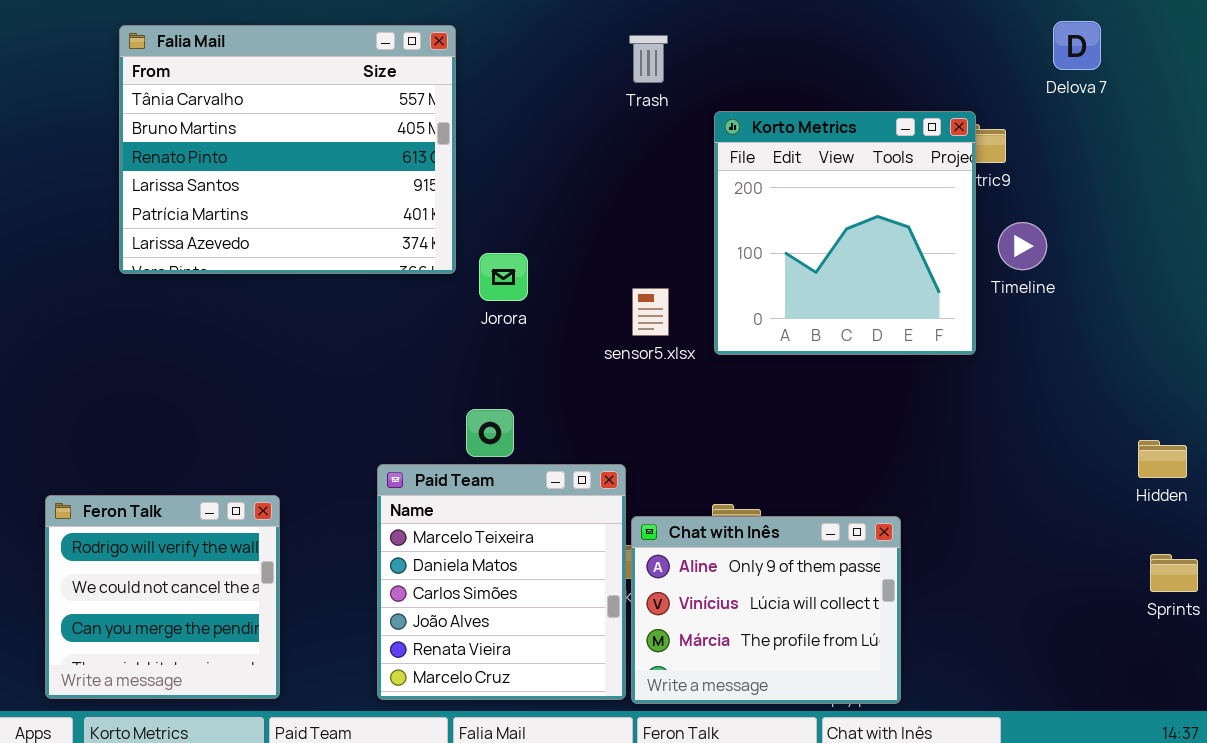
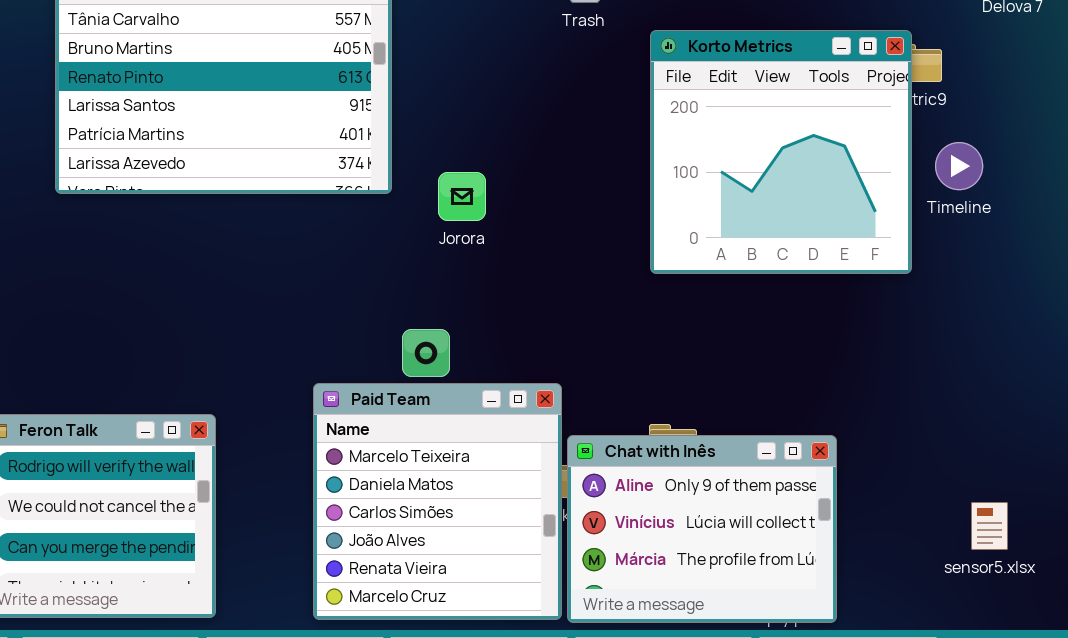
Jorora: [479,253,528,301] -> [438,172,486,221], moved
sensor5.xlsx: [632,288,669,336] -> [971,502,1008,550], moved

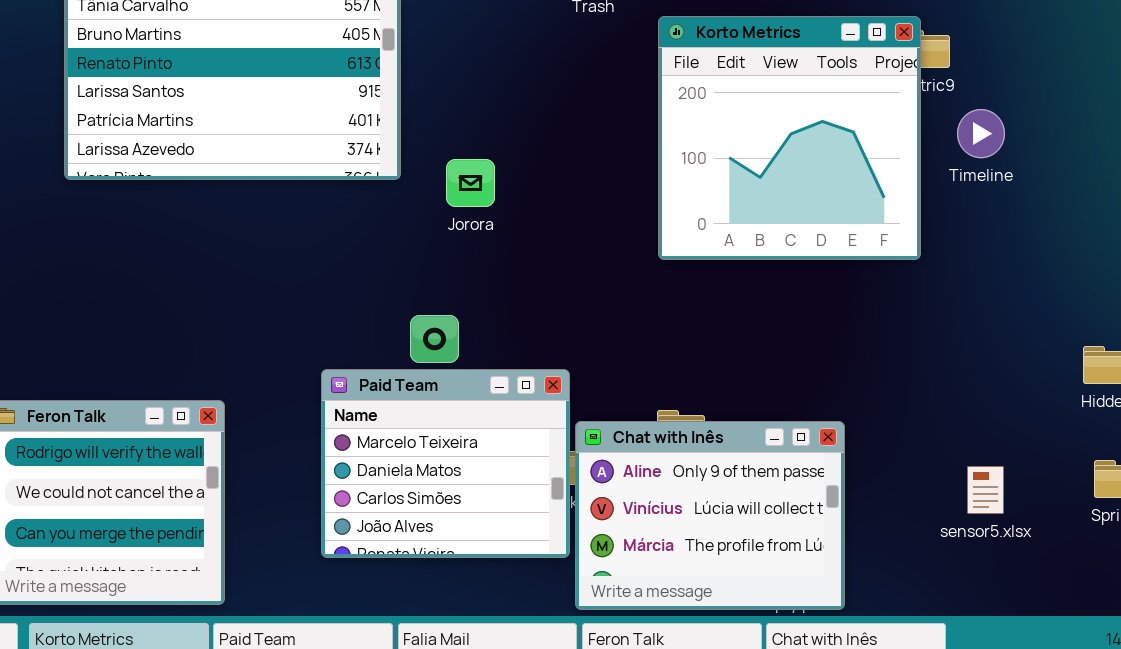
Timeline: [935,142,983,190] -> [957,109,1005,158], moved
Paid Team: [313,383,562,620] -> [321,369,570,558], resized
sensor5.xlsx: [971,502,1008,550] -> [967,466,1004,514], moved

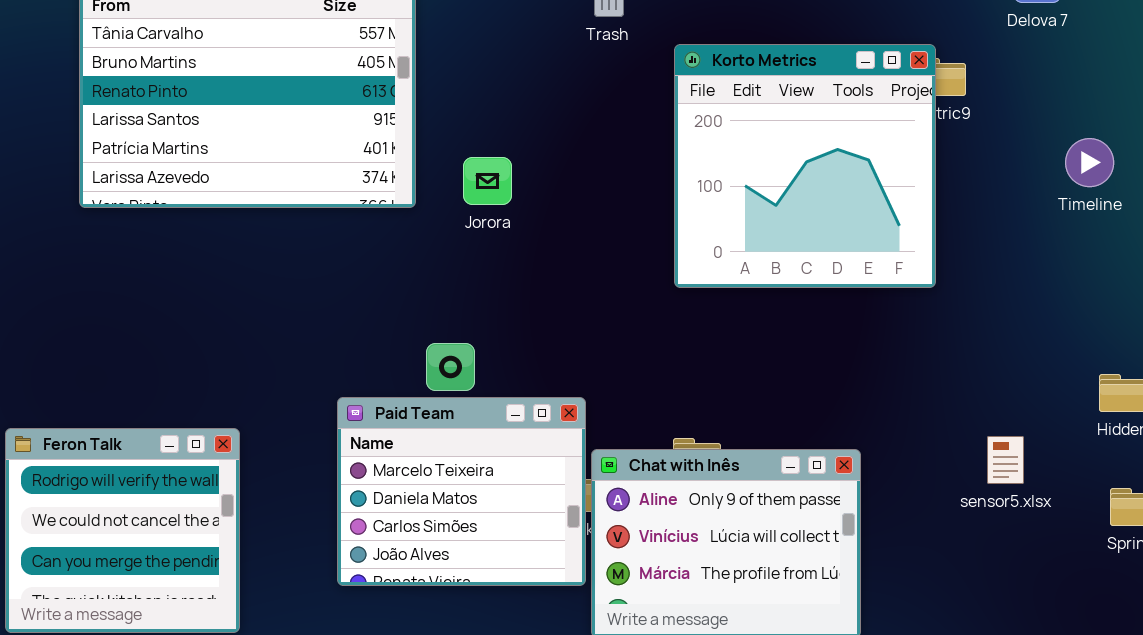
Timeline: [957,109,1005,158] -> [1065,138,1114,187], moved
Jorora: [446,159,495,207] -> [463,157,512,205], moved
sensor5.xlsx: [967,466,1004,514] -> [987,436,1024,484], moved

